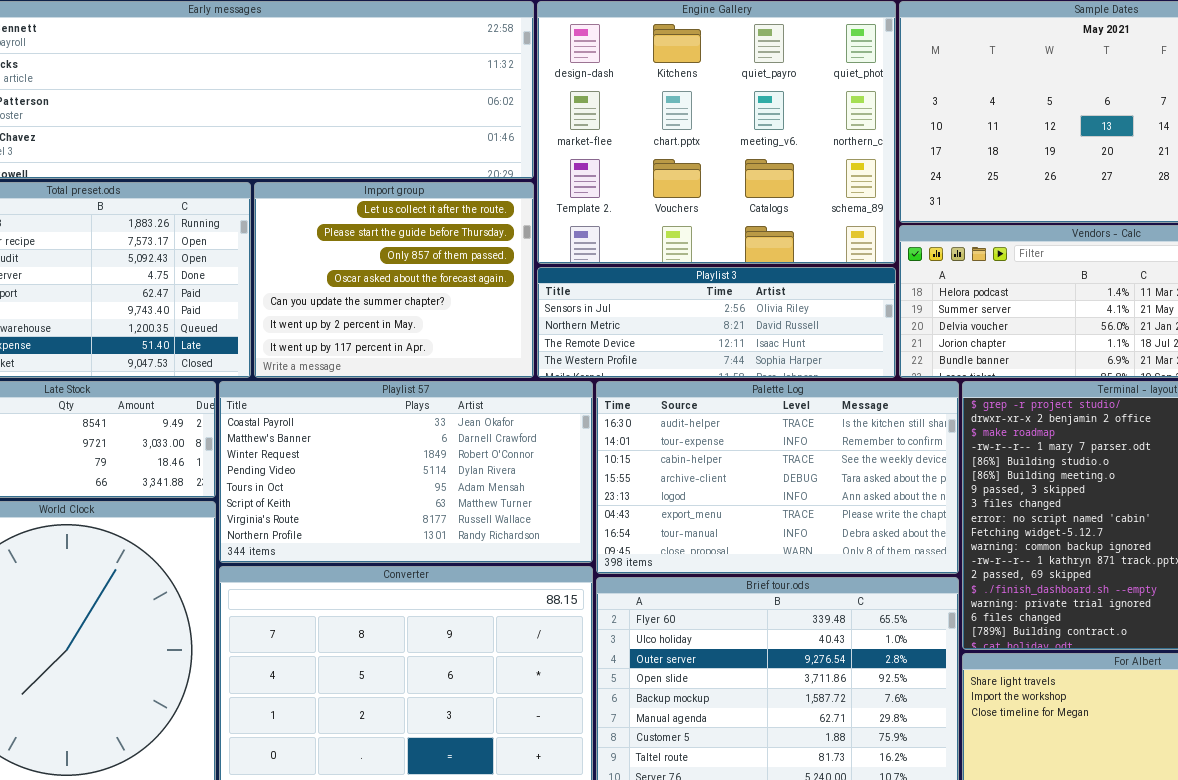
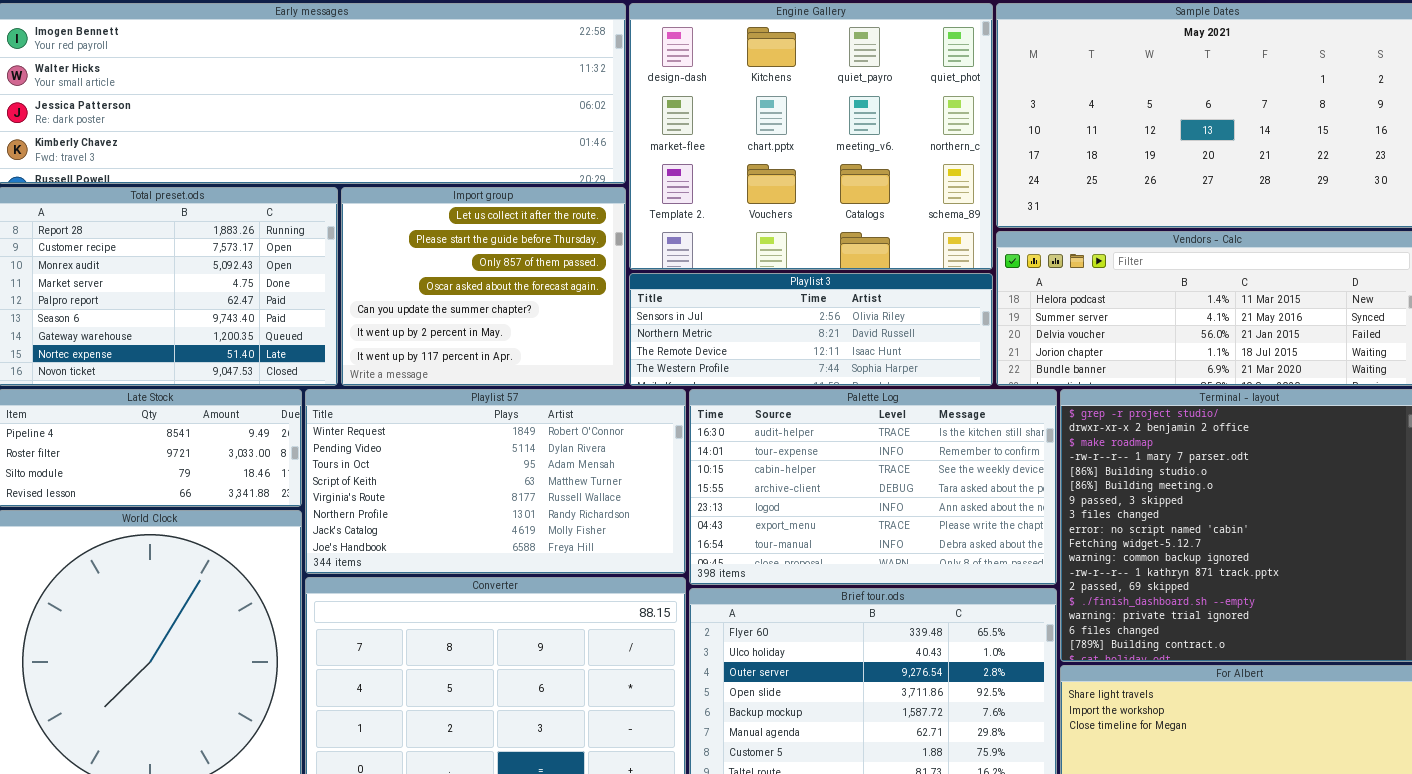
Playlist 57: [219,381,593,563] -> [305,389,686,574], scrolled down 2 rows

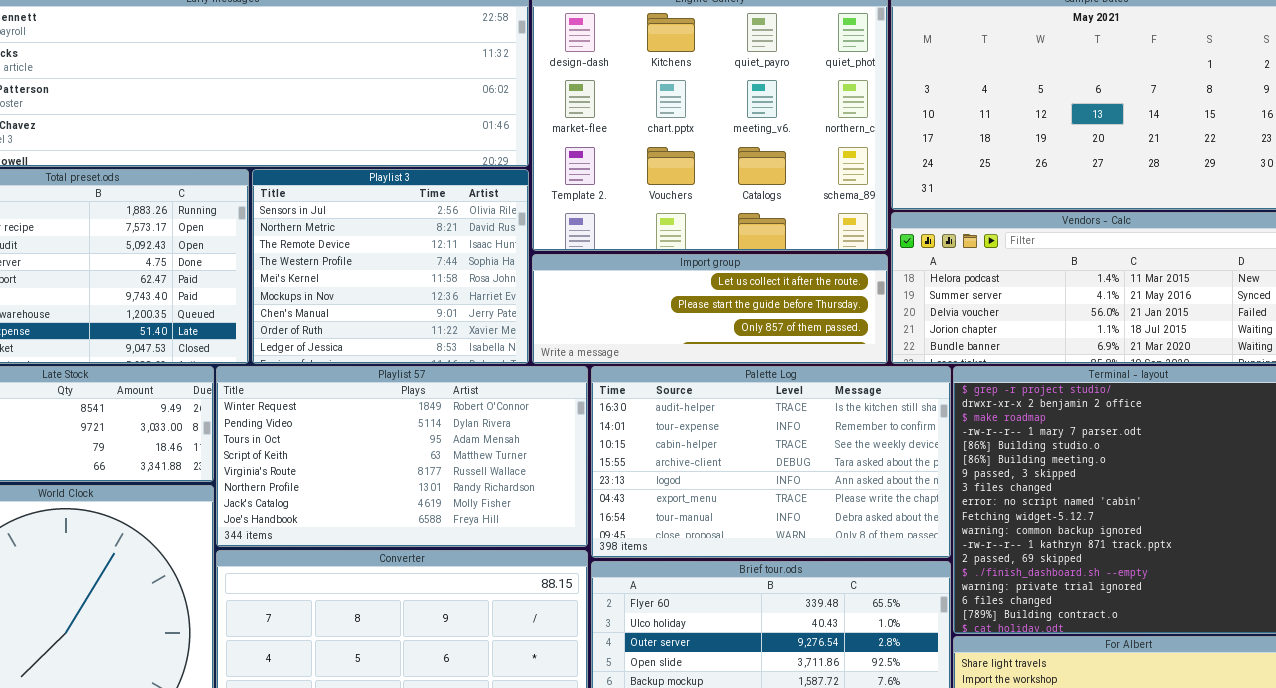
Import group: [341,187,626,386] -> [532,254,888,364], moved, resized
Playlist 3: [629,273,993,386] -> [252,169,529,364], moved, resized

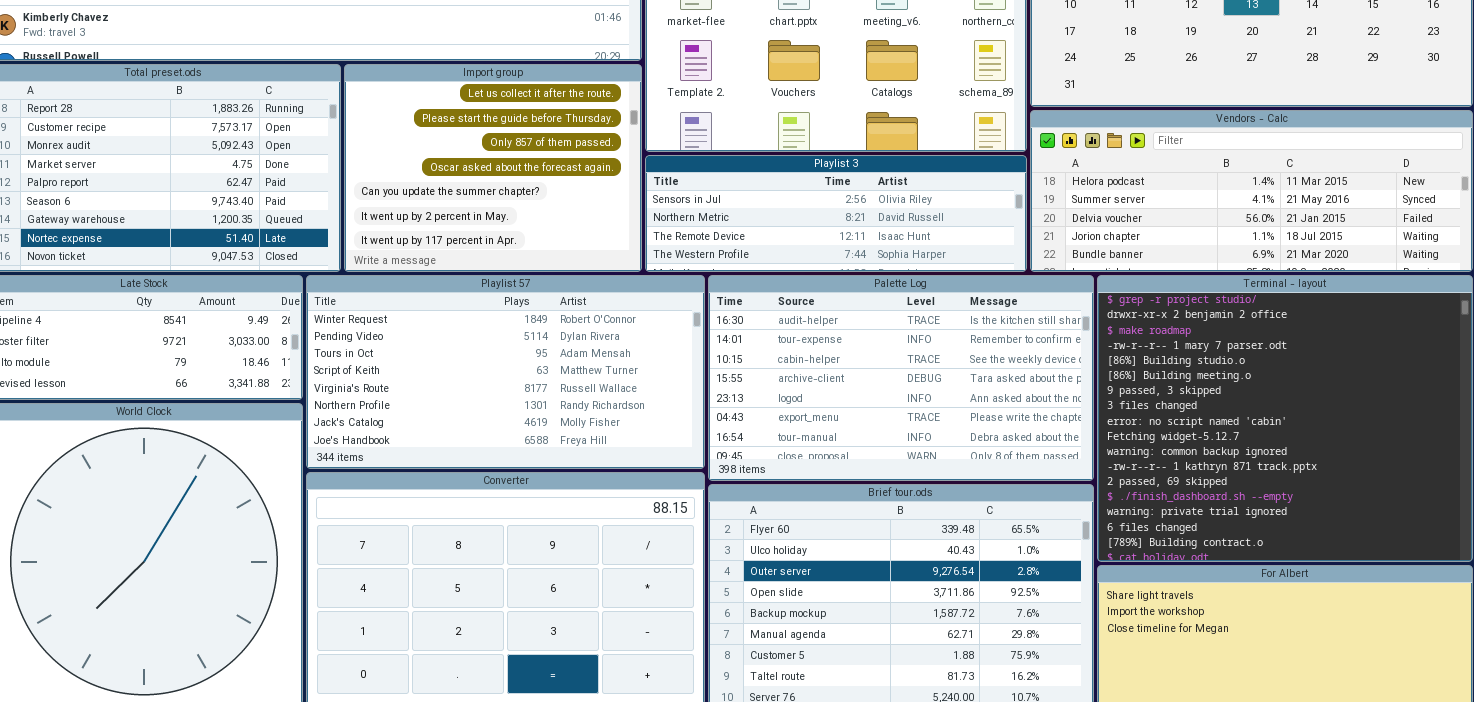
Playlist 3: [252,169,529,364] -> [645,155,1027,272], moved, resized
Import group: [532,254,888,364] -> [344,64,642,272], moved, resized

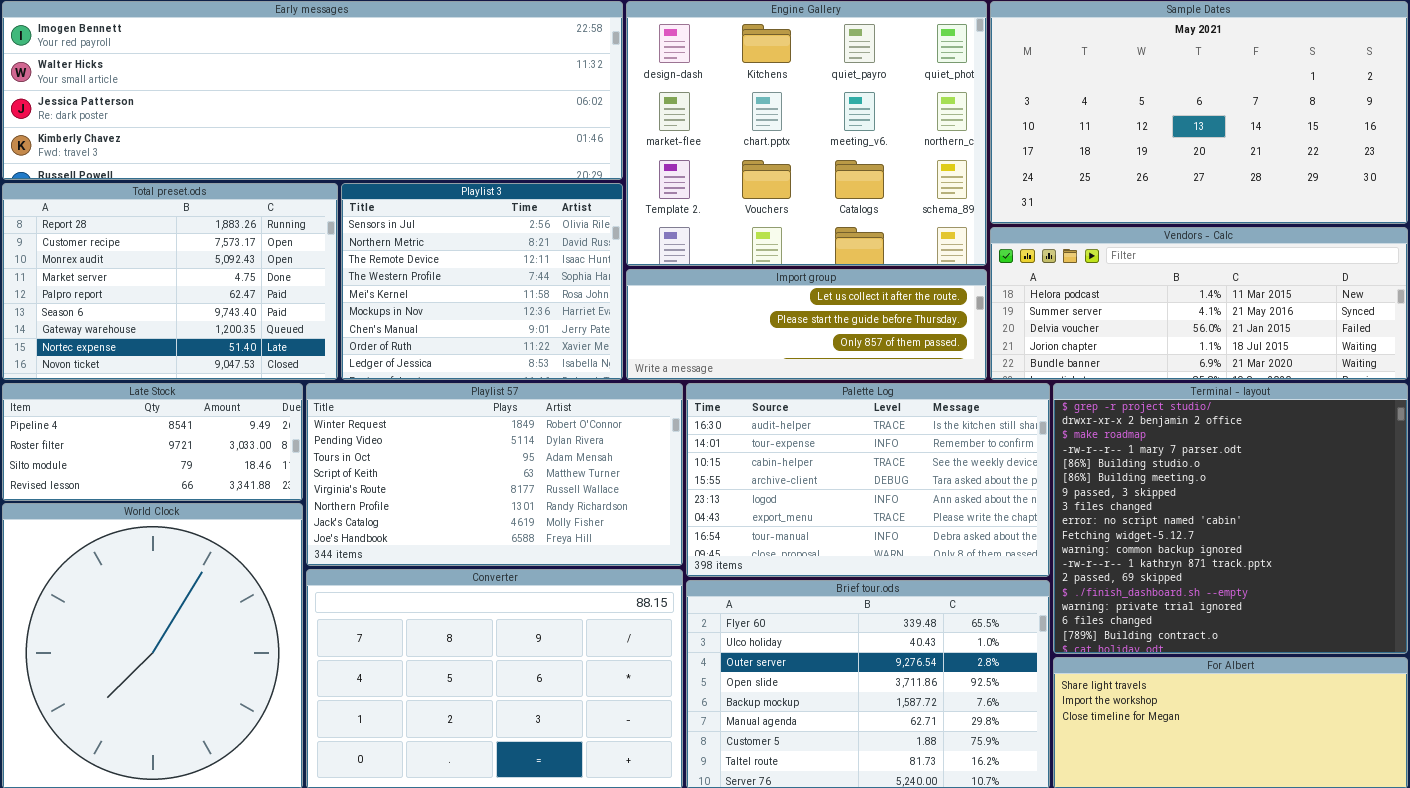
Import group: [344,64,642,272] -> [626,269,987,380], moved, resized
Playlist 3: [645,155,1027,272] -> [341,183,623,380], moved, resized

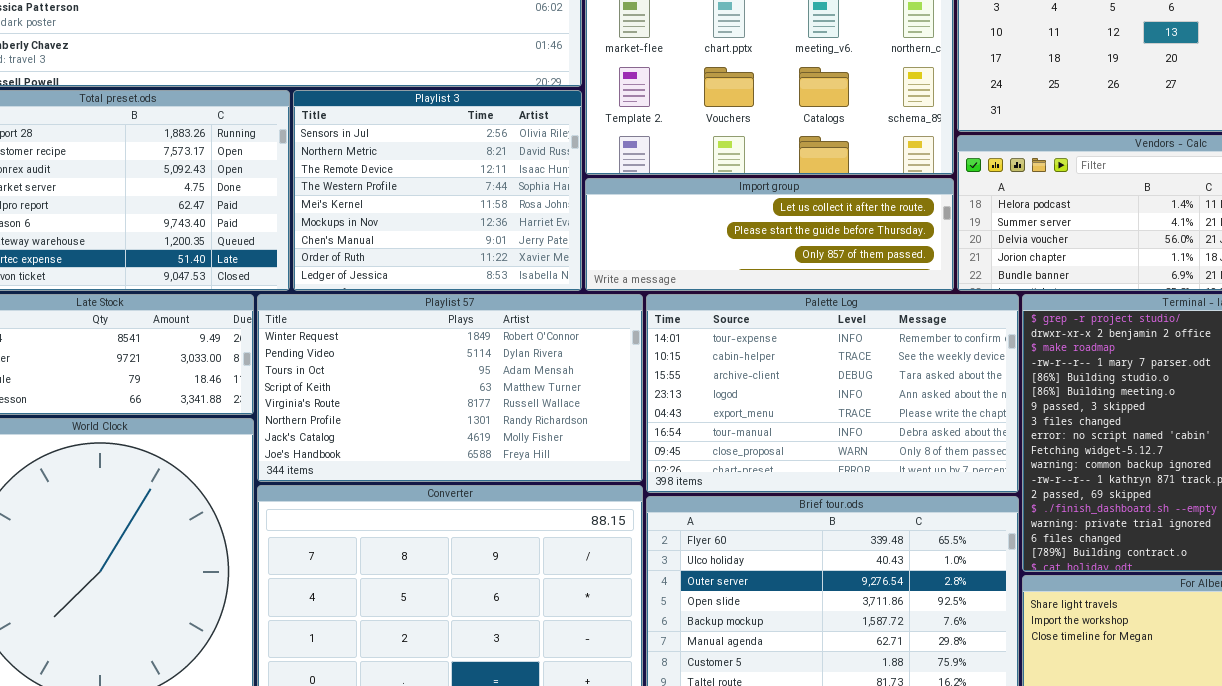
Palette Log: [686,383,1050,577] -> [646,294,1019,493], scrolled down 1 row

